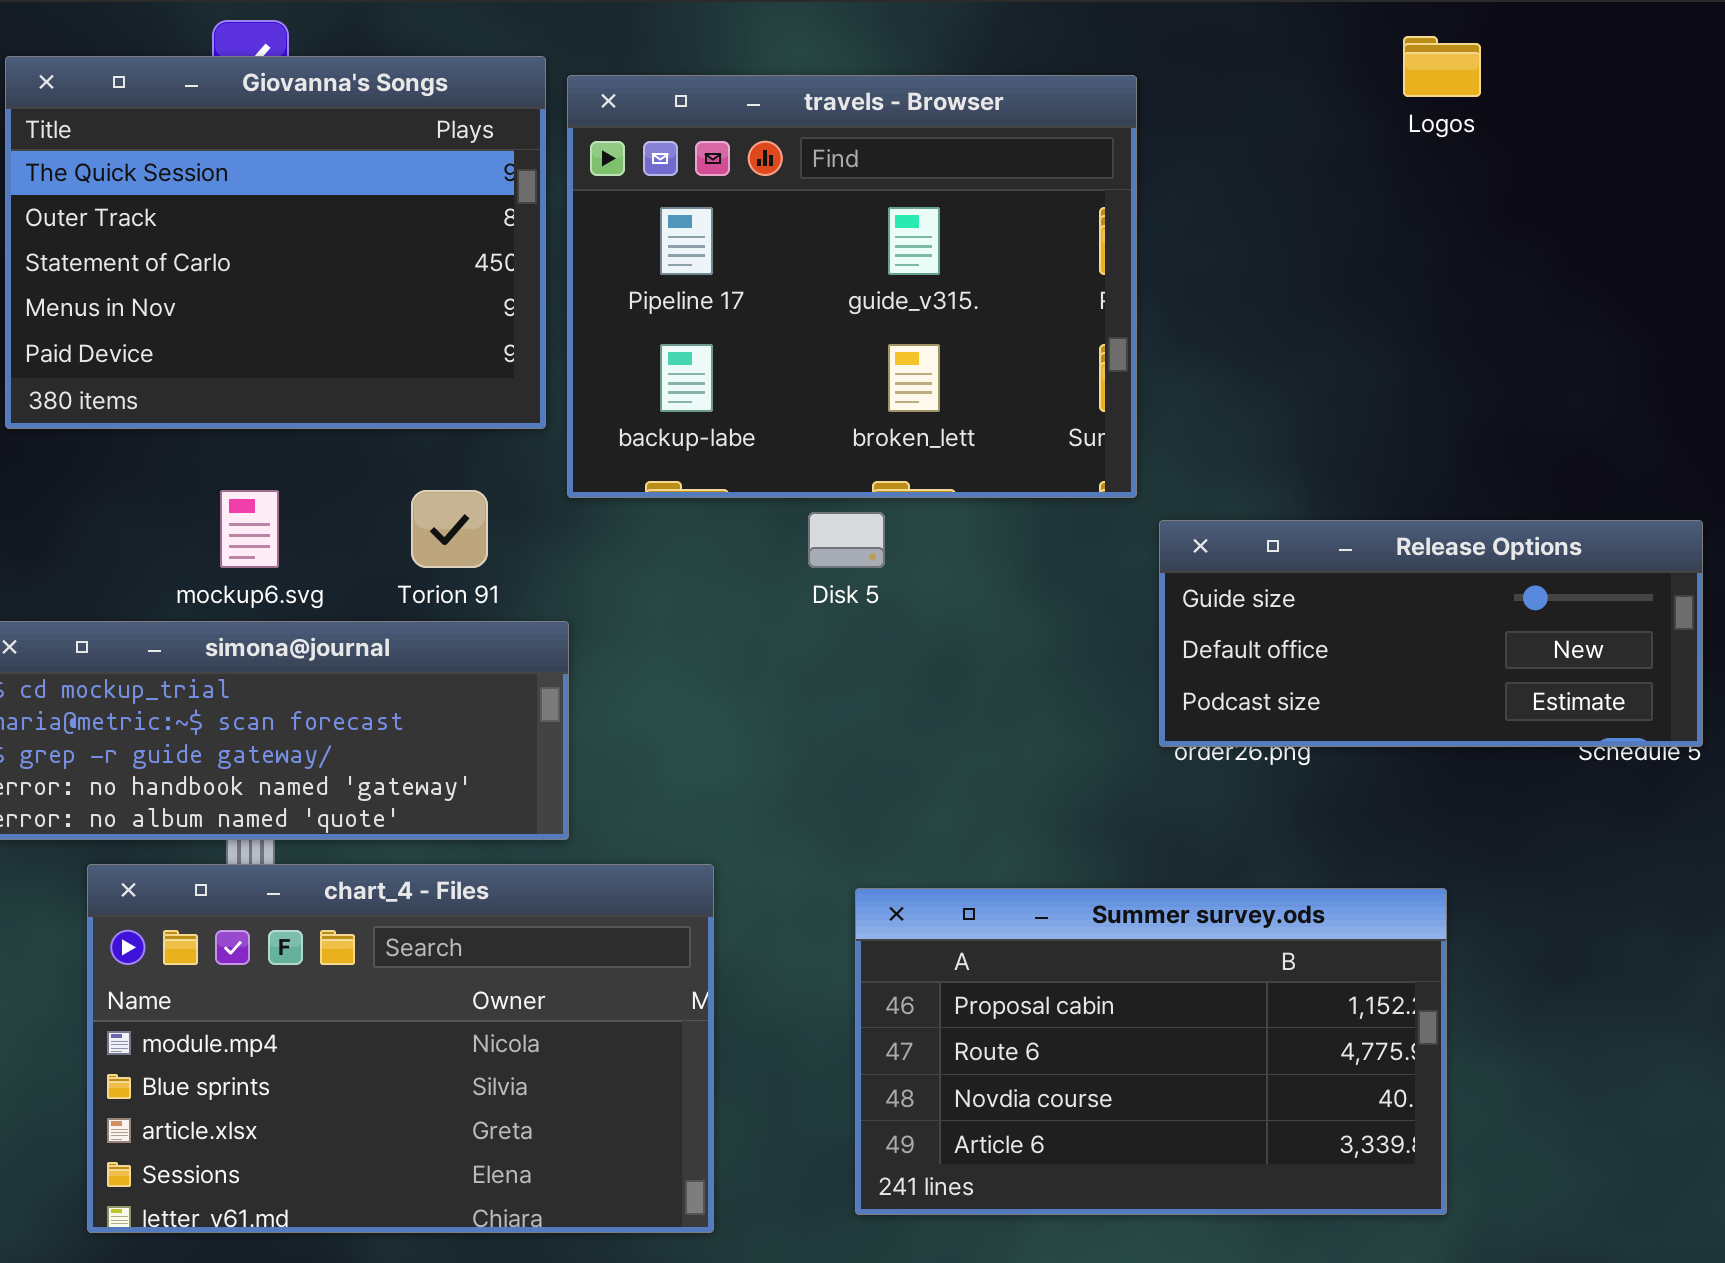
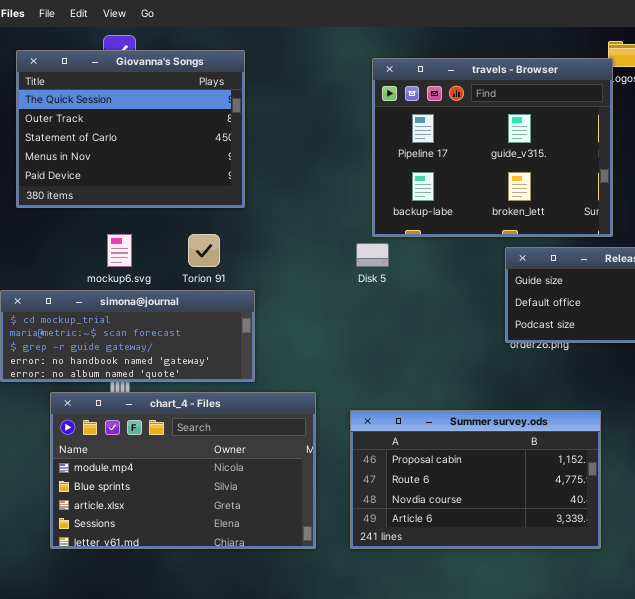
travels - Browser: [567,75,1137,498] -> [372,58,613,237], moved
Summer survey.ods: [855,888,1447,1215] -> [350,410,601,549], moved

